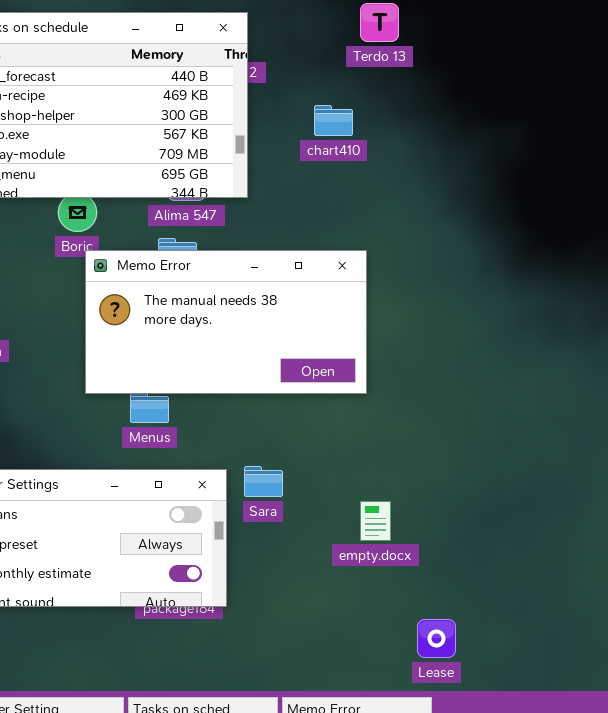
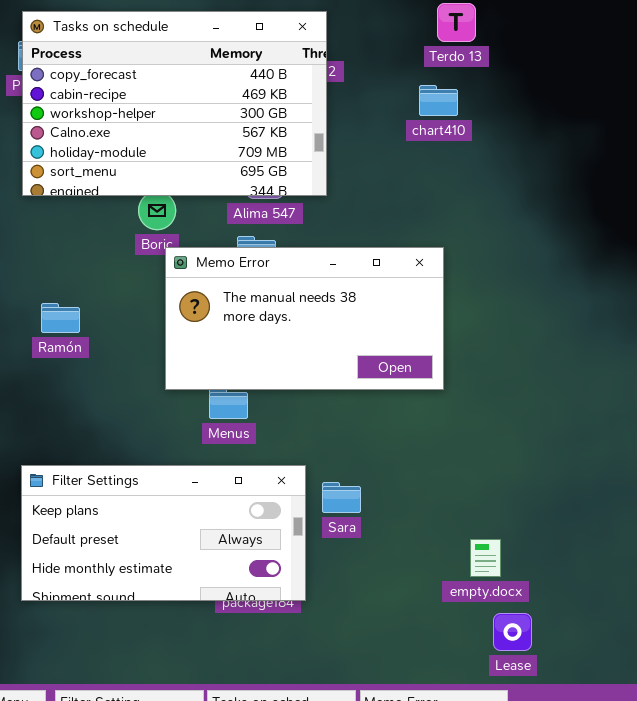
chart410: [314,105,353,136] -> [419,85,458,116], moved
Sara: [244,466,283,497] -> [322,482,361,513], moved
empty.docx: [360,501,391,541] -> [470,539,501,577], moved

